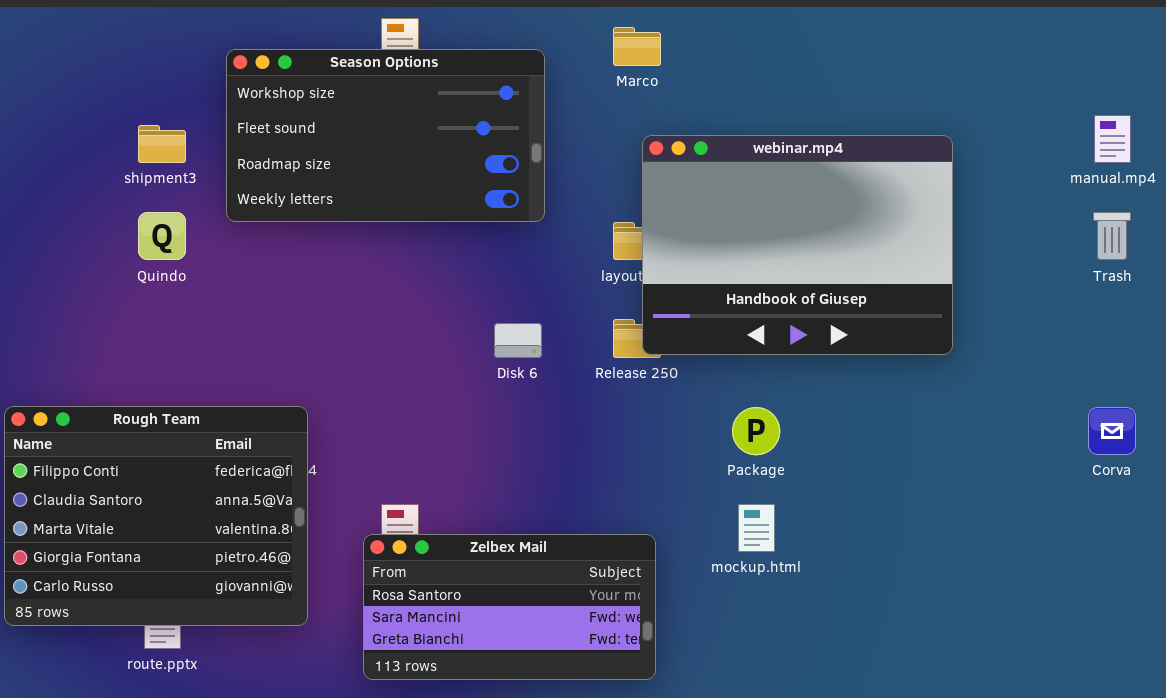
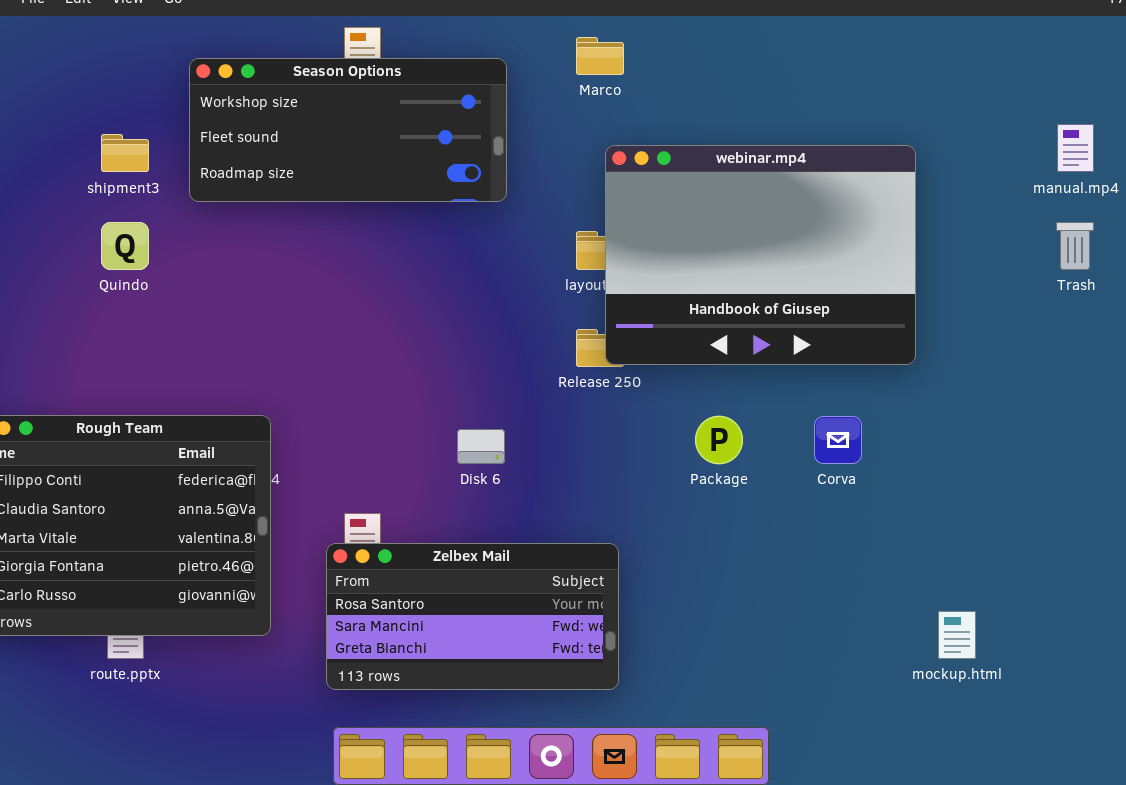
Season Options: [226,49,545,222] -> [189,58,507,202], resized
Disk 6: [494,323,542,358] -> [457,429,505,464], moved
Corva: [1088,407,1136,455] -> [814,416,862,464], moved
mockup.html: [738,504,775,552] -> [938,611,976,659], moved

